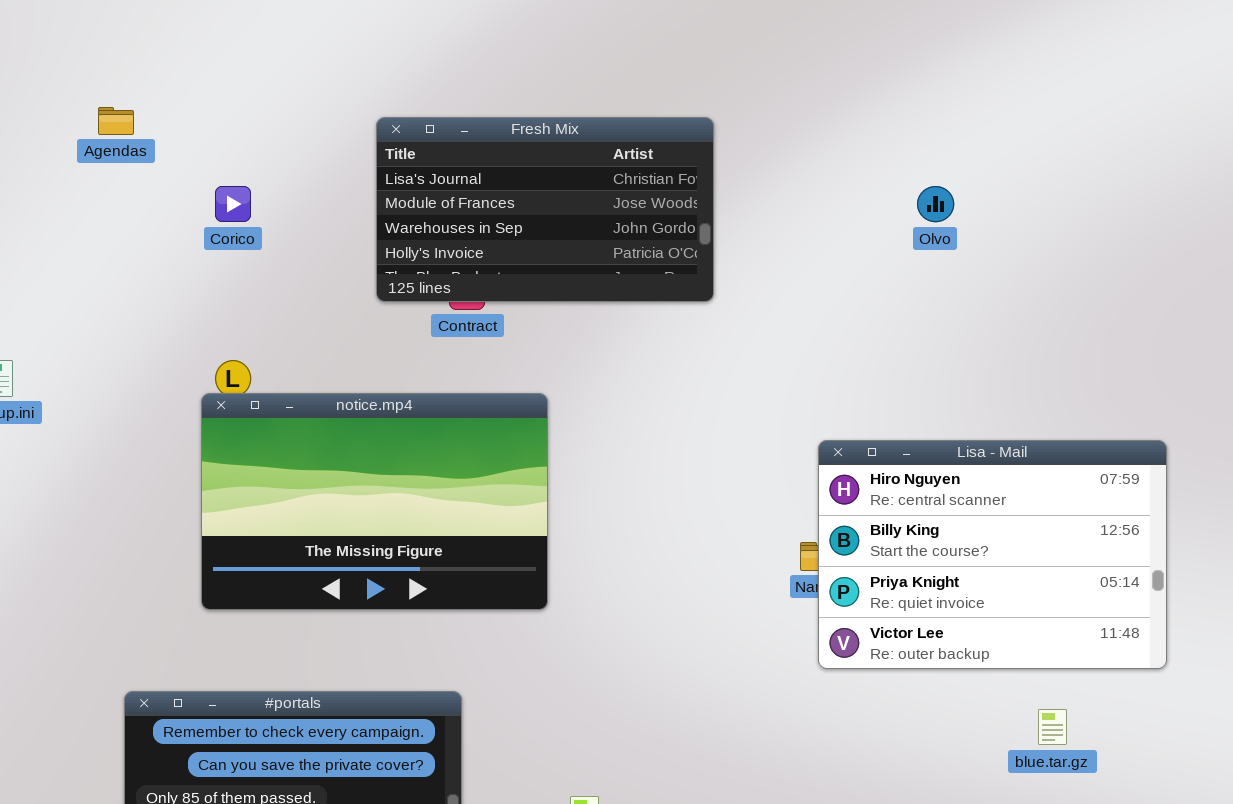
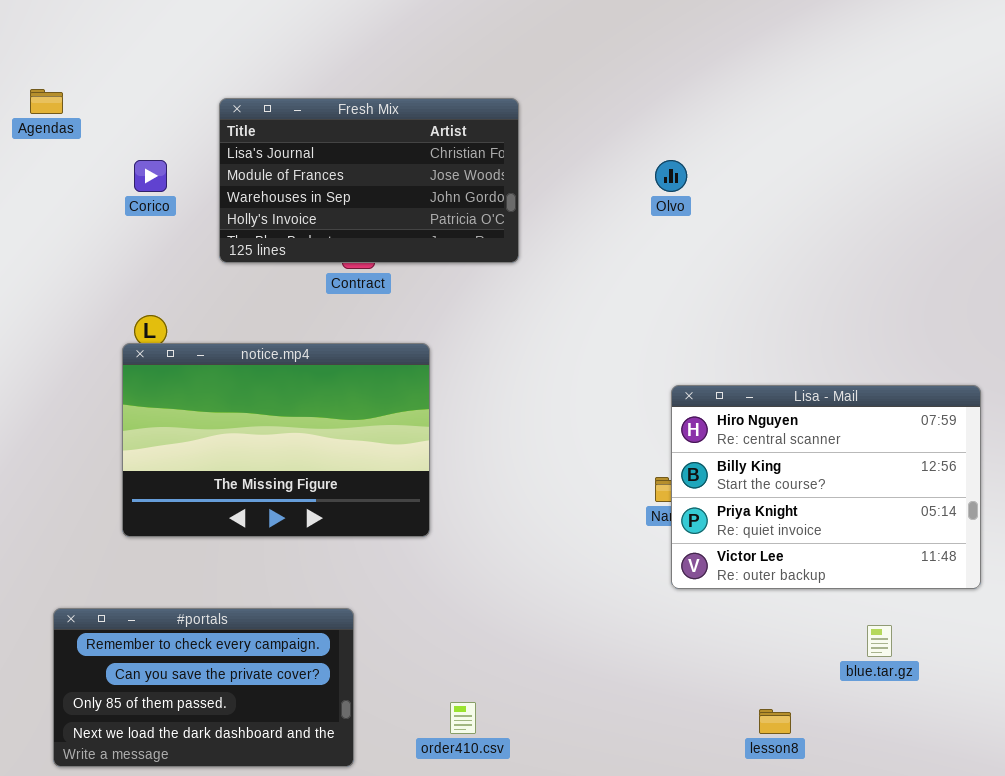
Fresh Mix: [376,117,714,302] -> [219,98,519,263], moved
Olvo: [917,186,954,222] -> [655,160,687,192], moved

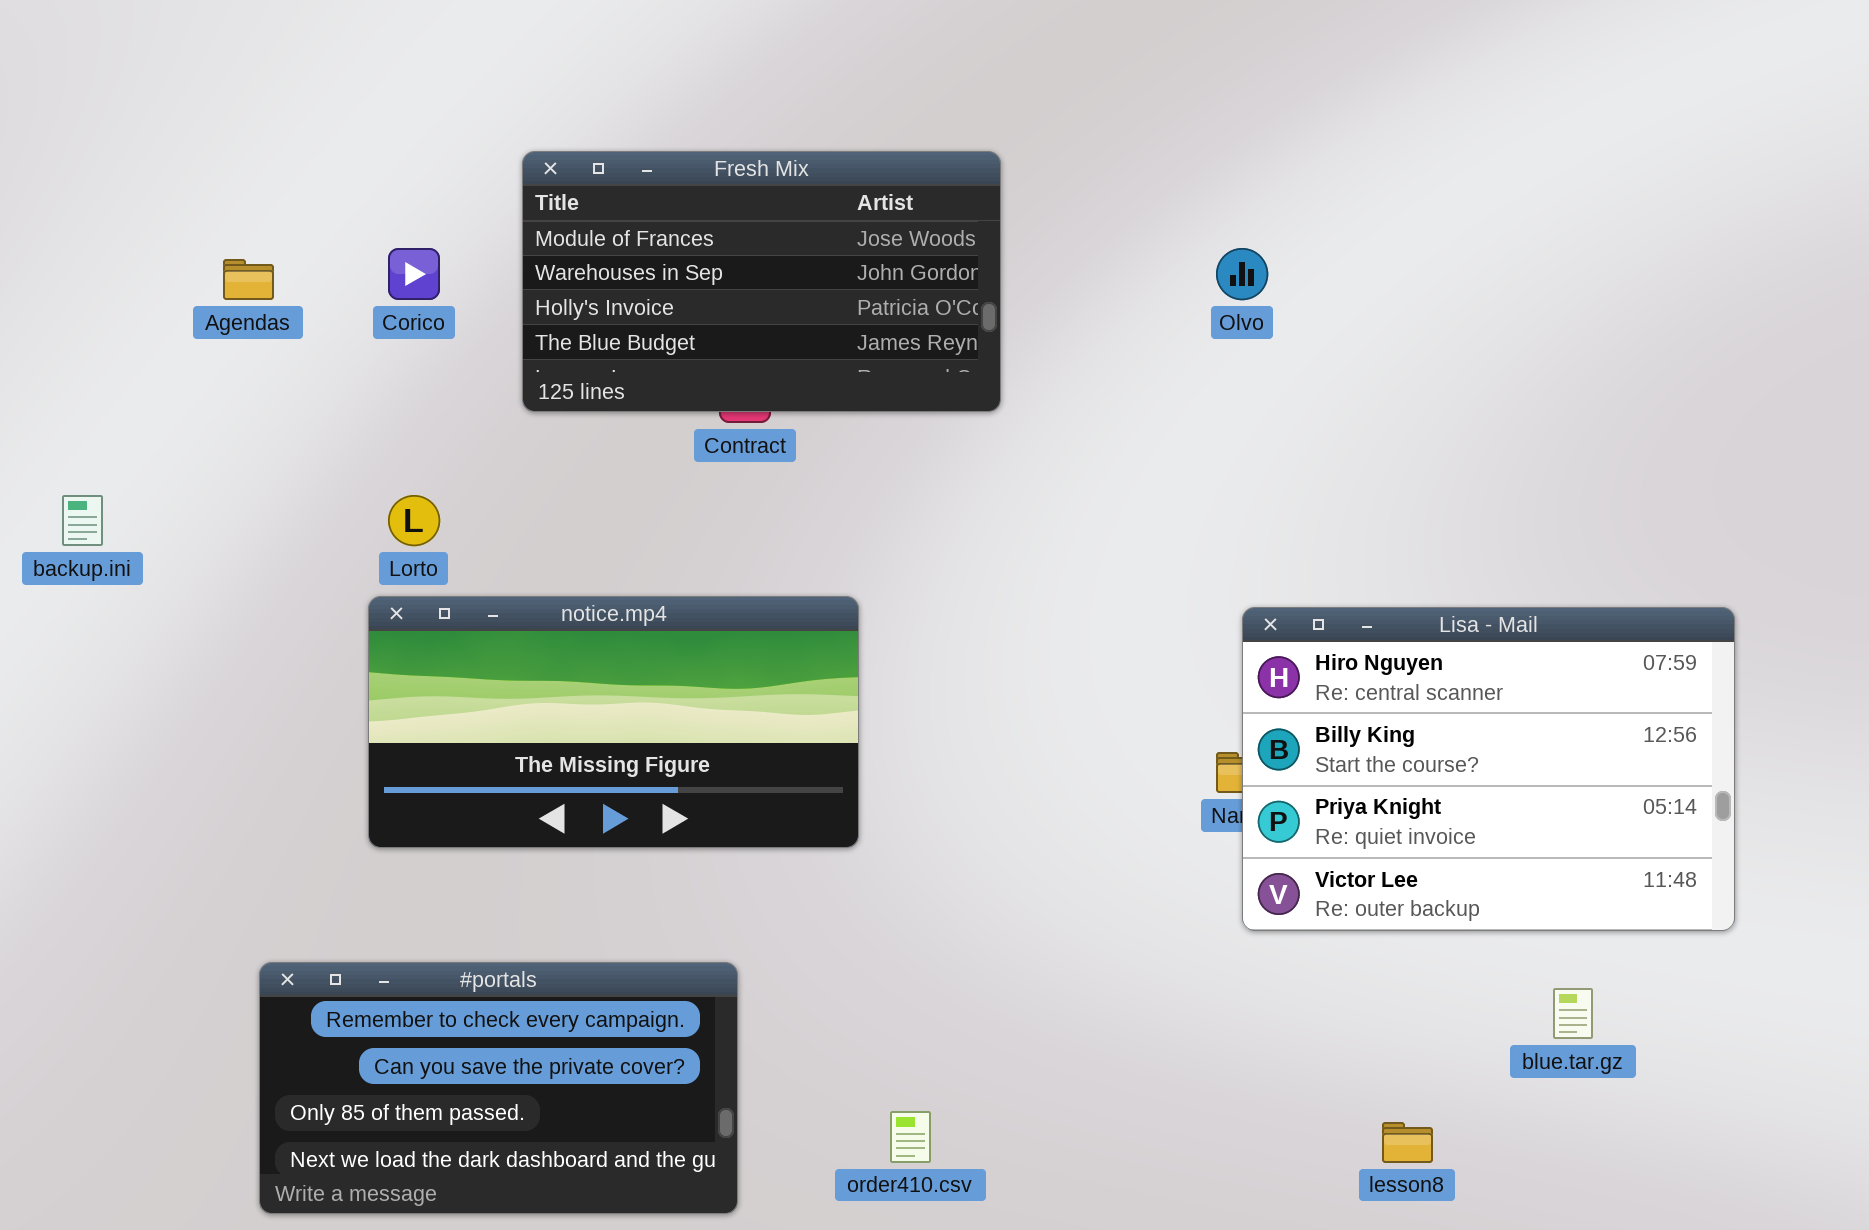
Agendas: [30,89,63,114] -> [223,259,274,300], moved
Fresh Mix: [219,98,519,263] -> [522,151,1001,412], scrolled down 1 row
notice.mp4: [122,343,430,537] -> [368,596,859,848], resized

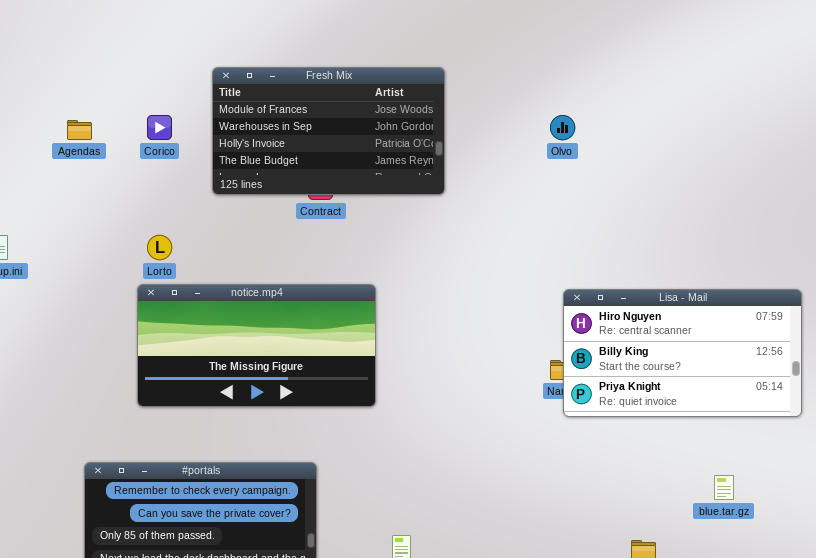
Lisa - Mail: [1242,607,1735,931] -> [563,289,802,417], resized

